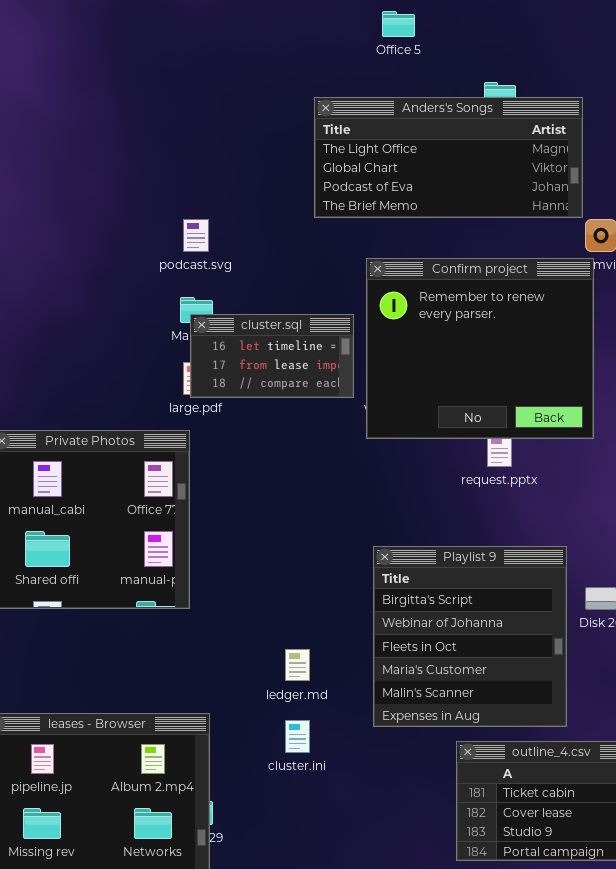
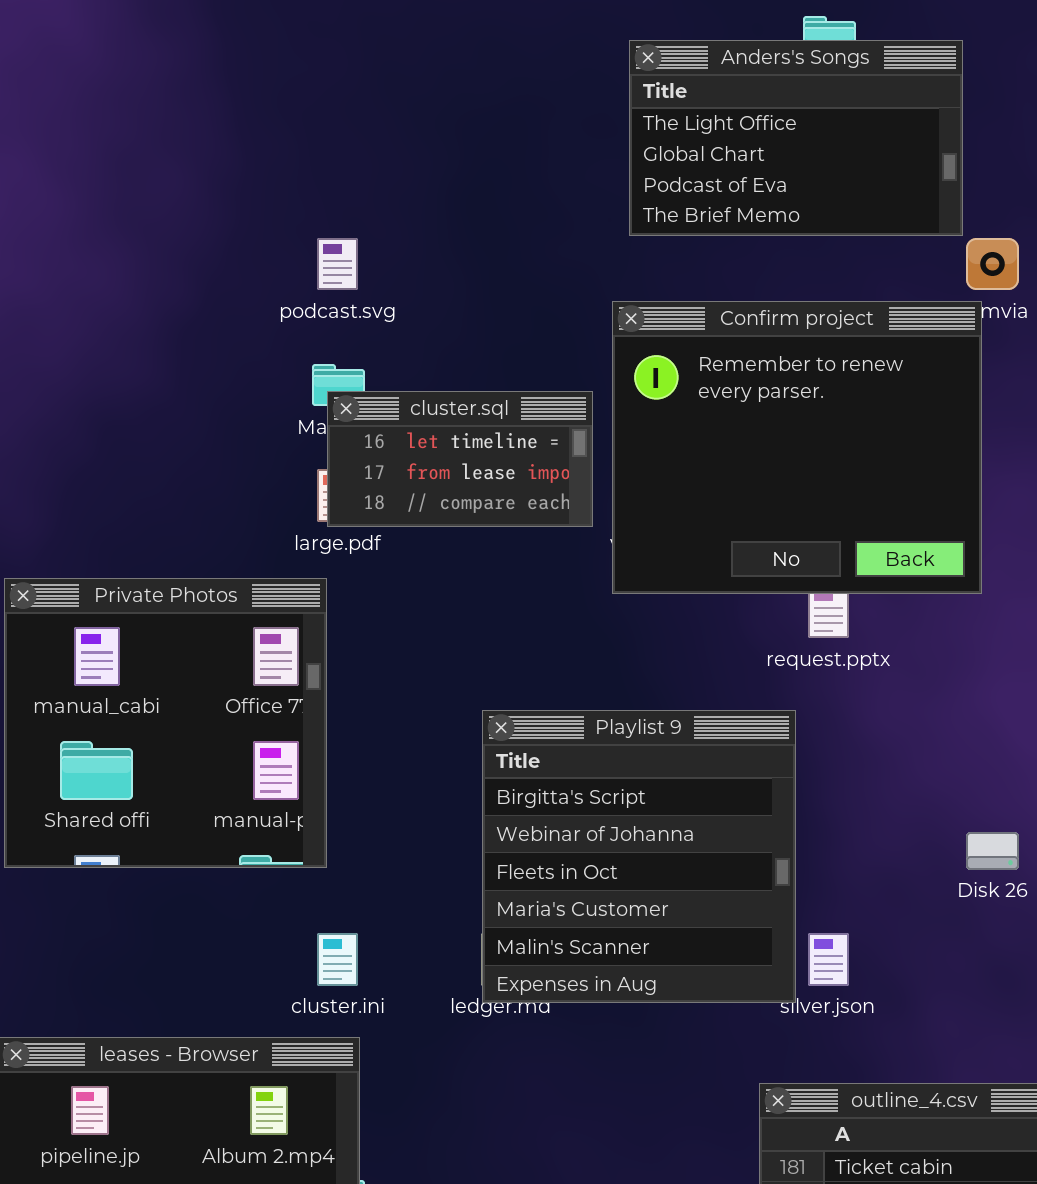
Anders's Songs: [314,97,583,218] -> [629,40,963,236], resized
Playlist 9: [373,546,567,727] -> [482,710,796,1003], moved
cluster.ini: [285,720,310,753] -> [317,933,358,986], moved

